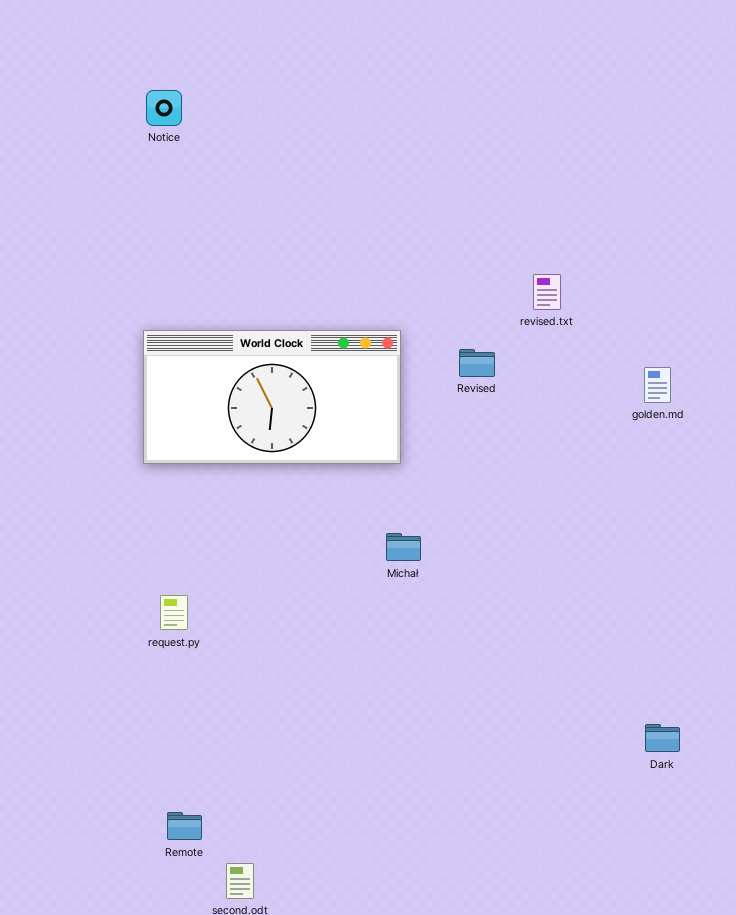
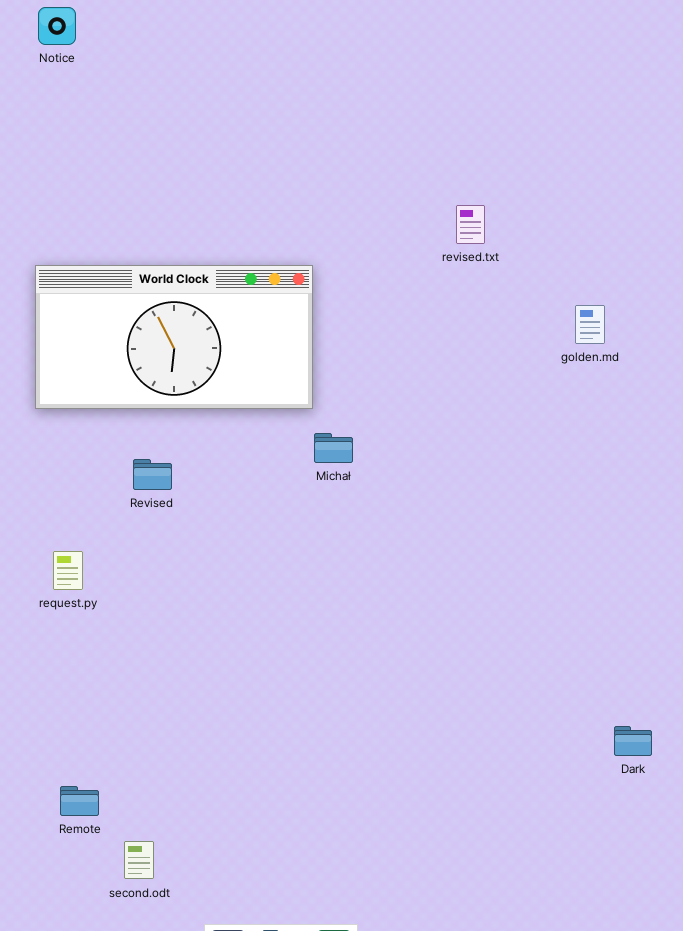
Revised: [459,349,495,377] -> [133,459,172,490], moved
Michał: [386,533,421,561] -> [314,433,353,463], moved
Dark: [645,724,680,752] -> [614,726,652,756], moved

